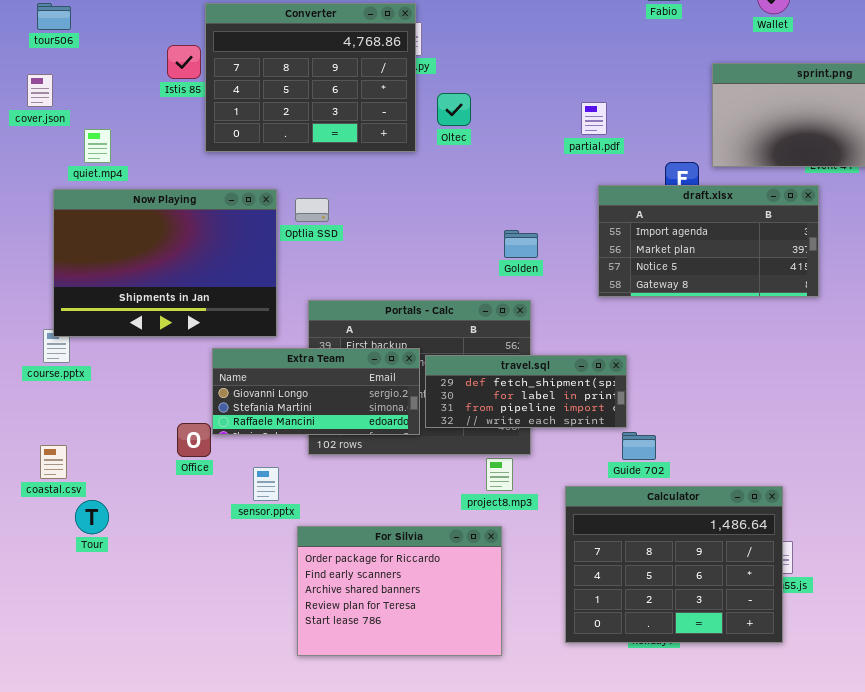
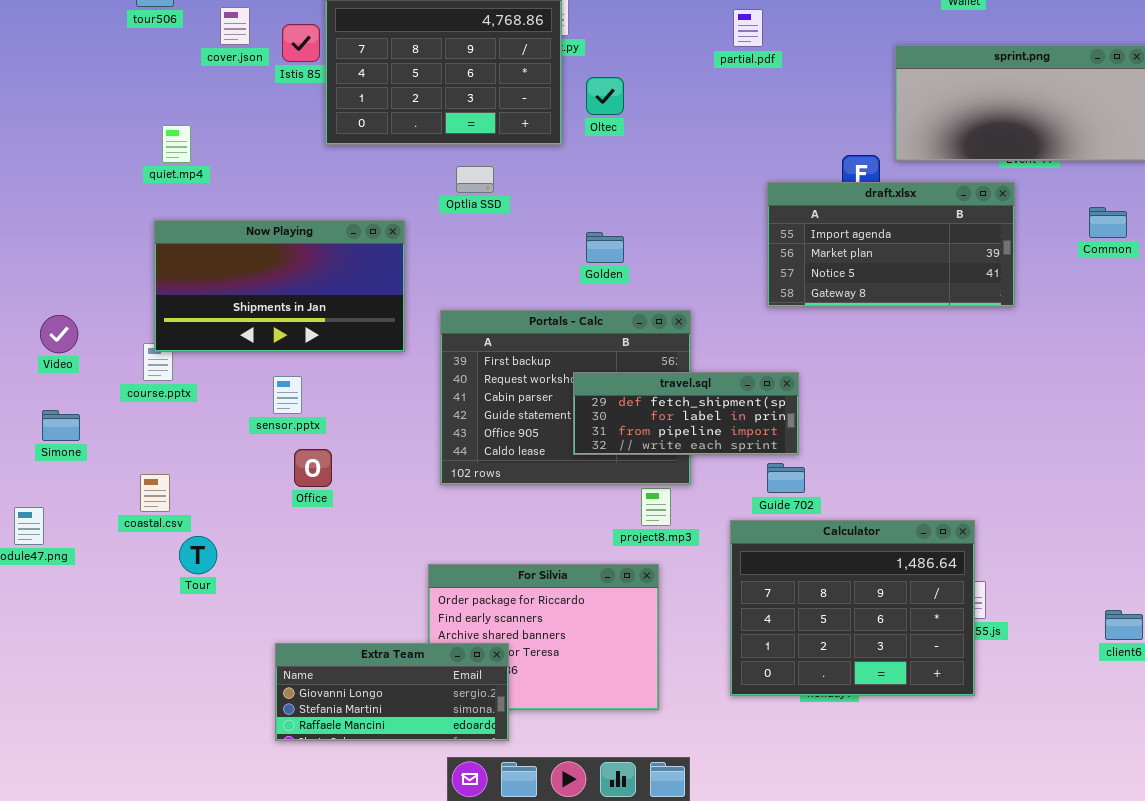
cover.json: [27,74,53,107] -> [220,7,250,45], moved
partial.pdf: [581,102,607,135] -> [733,9,763,47], moved
quiet.mp4: [84,129,111,163] -> [162,125,191,163], moved
Now Playing: [53,189,277,337] -> [154,220,405,352], resized
Optlia SSD: [295,198,329,222] -> [456,166,494,193], moved
Golden: [504,230,538,258] -> [586,232,624,263], moved
Extra Team: [212,348,420,435] -> [275,643,509,741], moved
Guide 702: [622,432,656,460] -> [767,463,805,493], moved
sensor.pptx: [253,467,279,501] -> [273,376,302,414], moved

